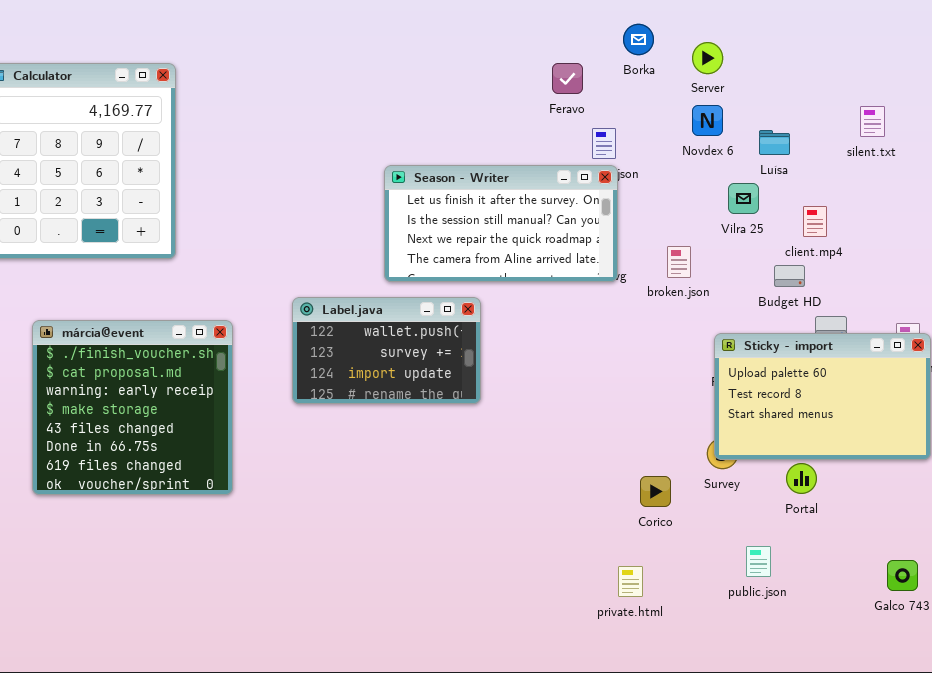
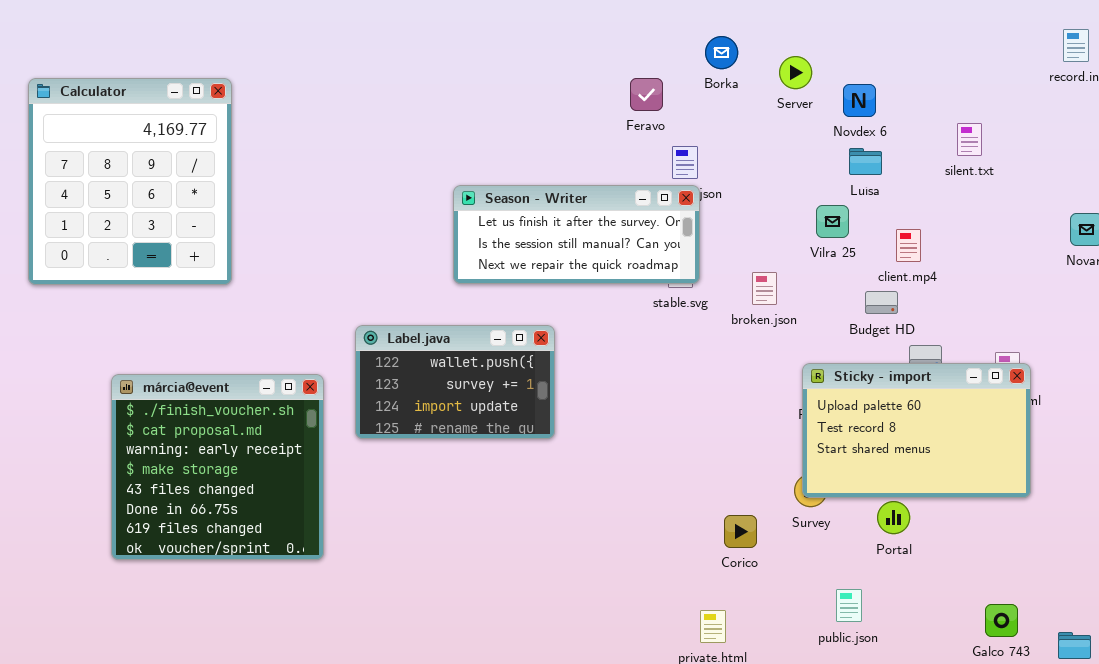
Novdex 6: [692,105,723,136] -> [843,84,876,117], moved
Season - Writer: [384,165,618,282] -> [453,185,700,284], resized
márcia@event: [32,320,233,495] -> [111,374,324,560], moved

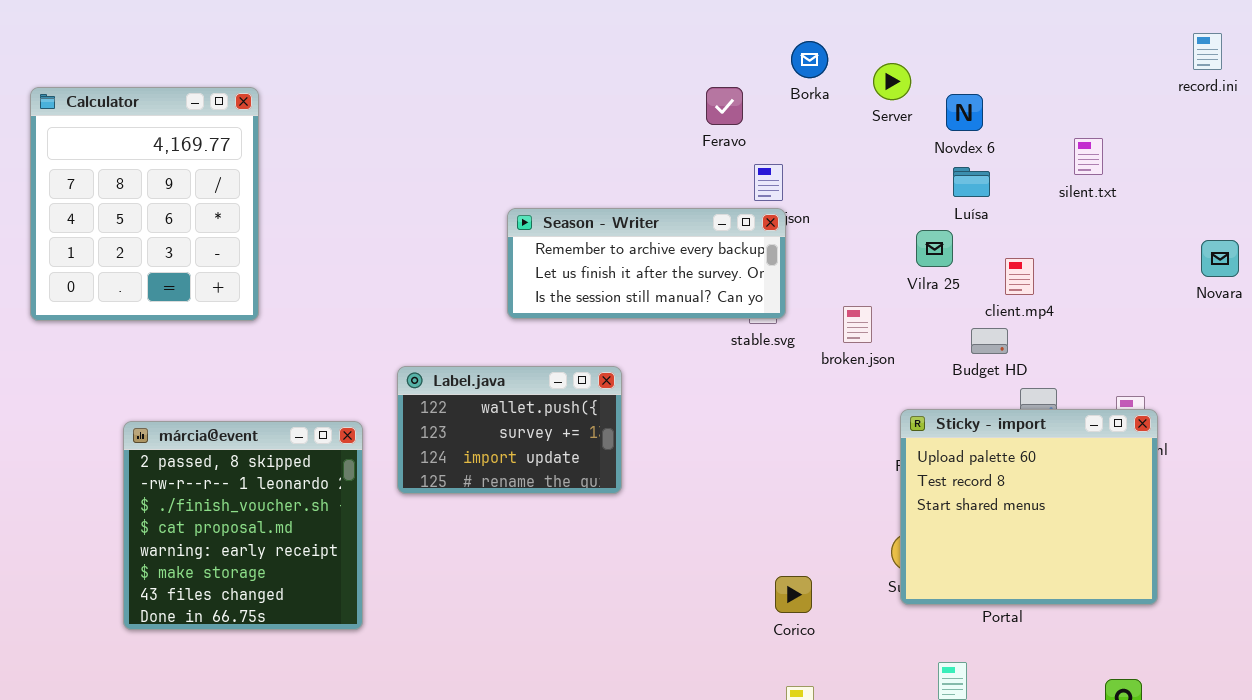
Season - Writer: [453,185,700,284] -> [507,208,786,319], scrolled up 1 row
Sticky - import: [802,363,1031,498] -> [900,409,1158,605], resized
márcia@event: [111,374,324,560] -> [123,421,363,630], scrolled up 2 rows
Corico: [724,515,757,548] -> [775,576,812,613], moved

